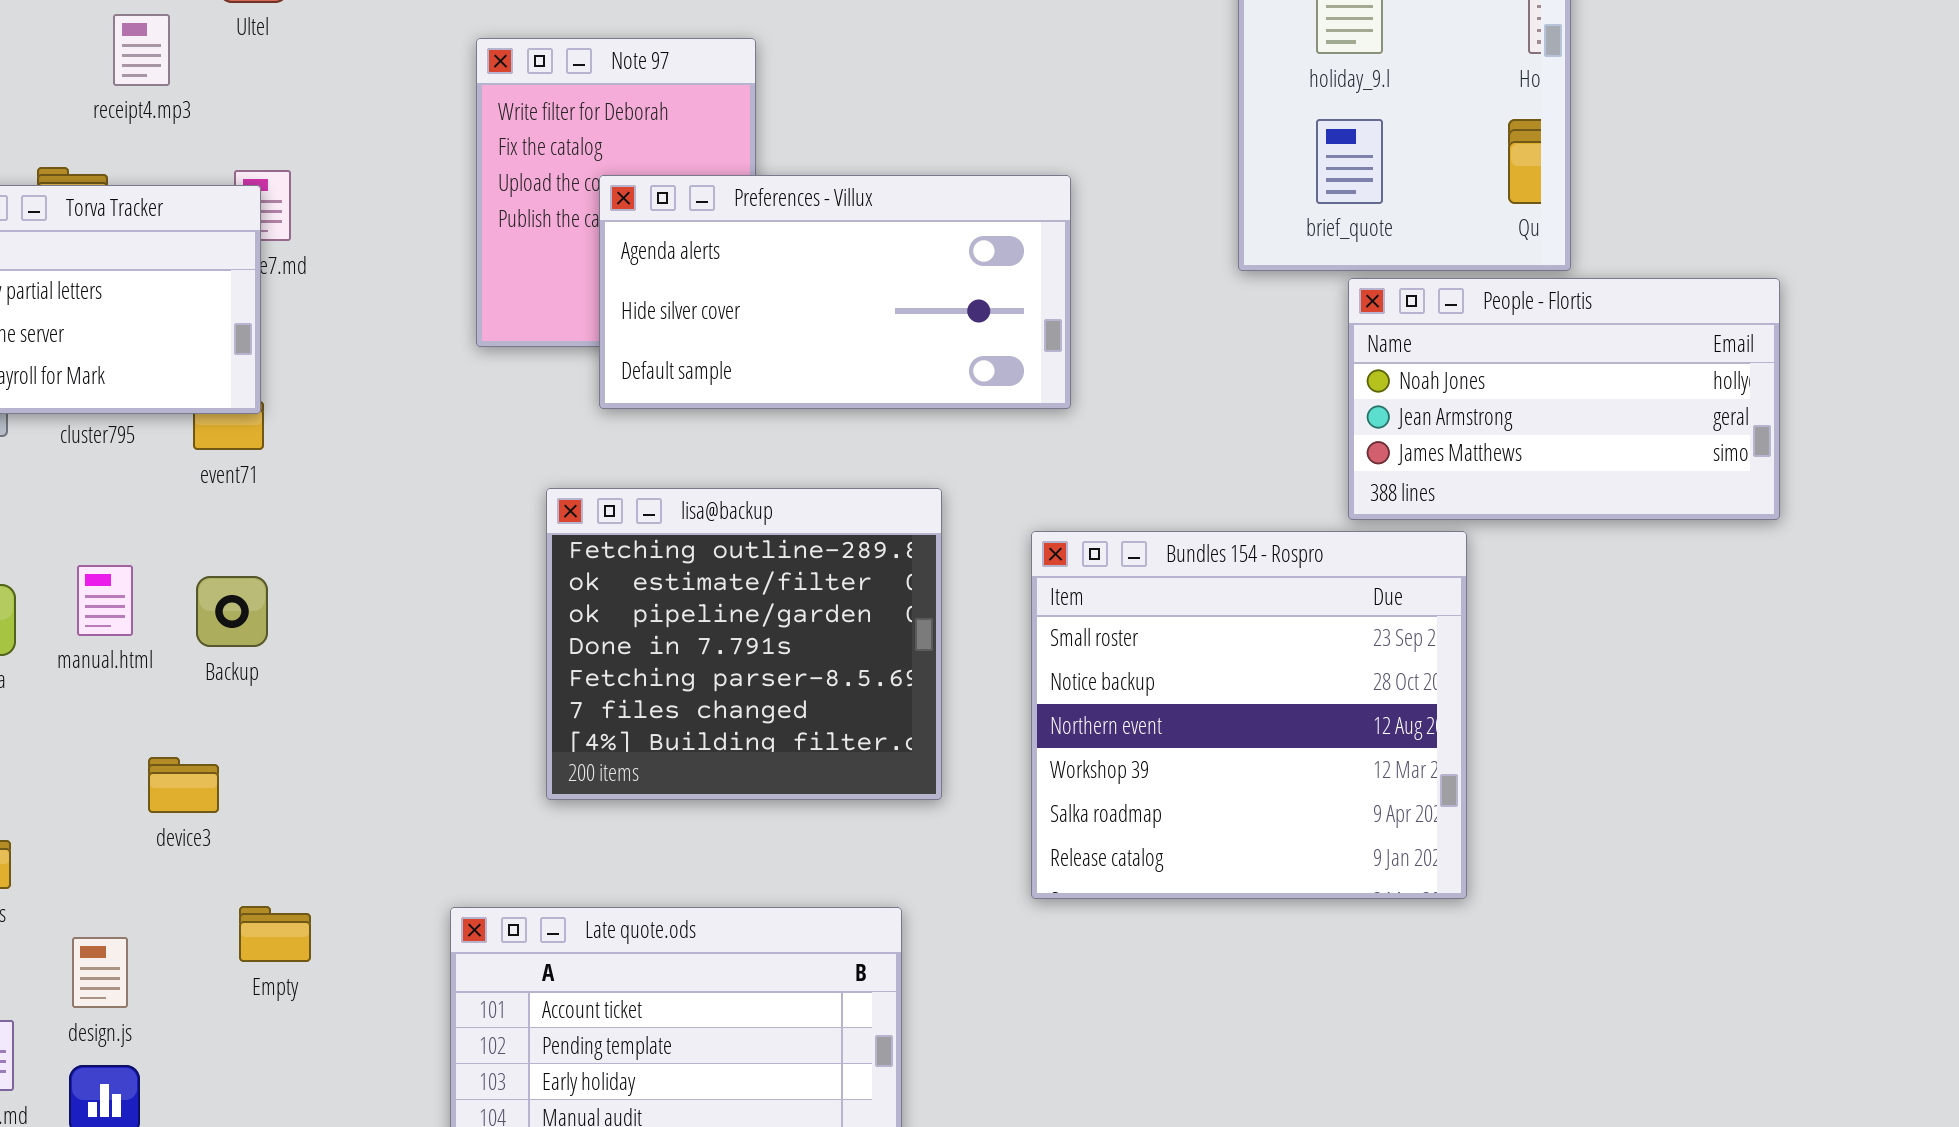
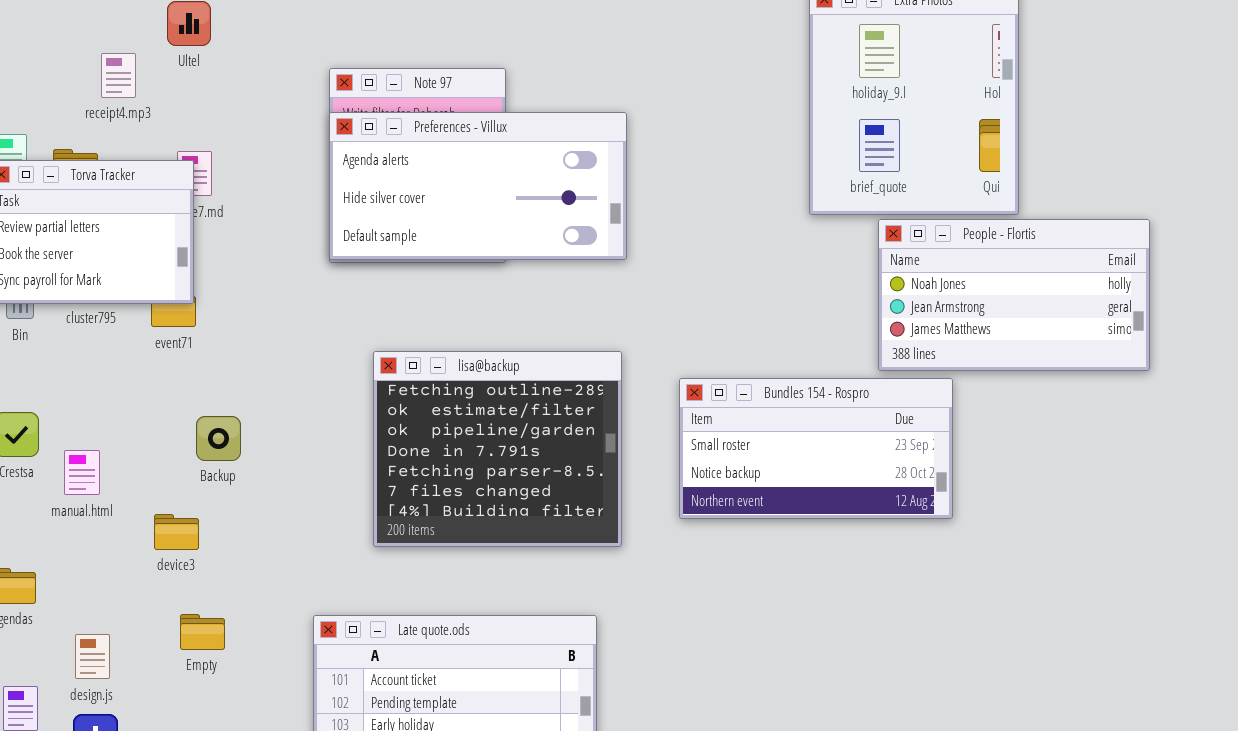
Preferences - Villux: [599,175,1071,409] -> [329,112,627,260], moved
Bundles 154 - Rospro: [1031,531,1467,899] -> [679,378,953,519], resized
manual.html: [77,565,133,636] -> [64,450,100,495], moved
Backup: [196,576,268,647] -> [196,416,241,461], moved
device3: [148,757,219,813] -> [154,514,199,550], moved

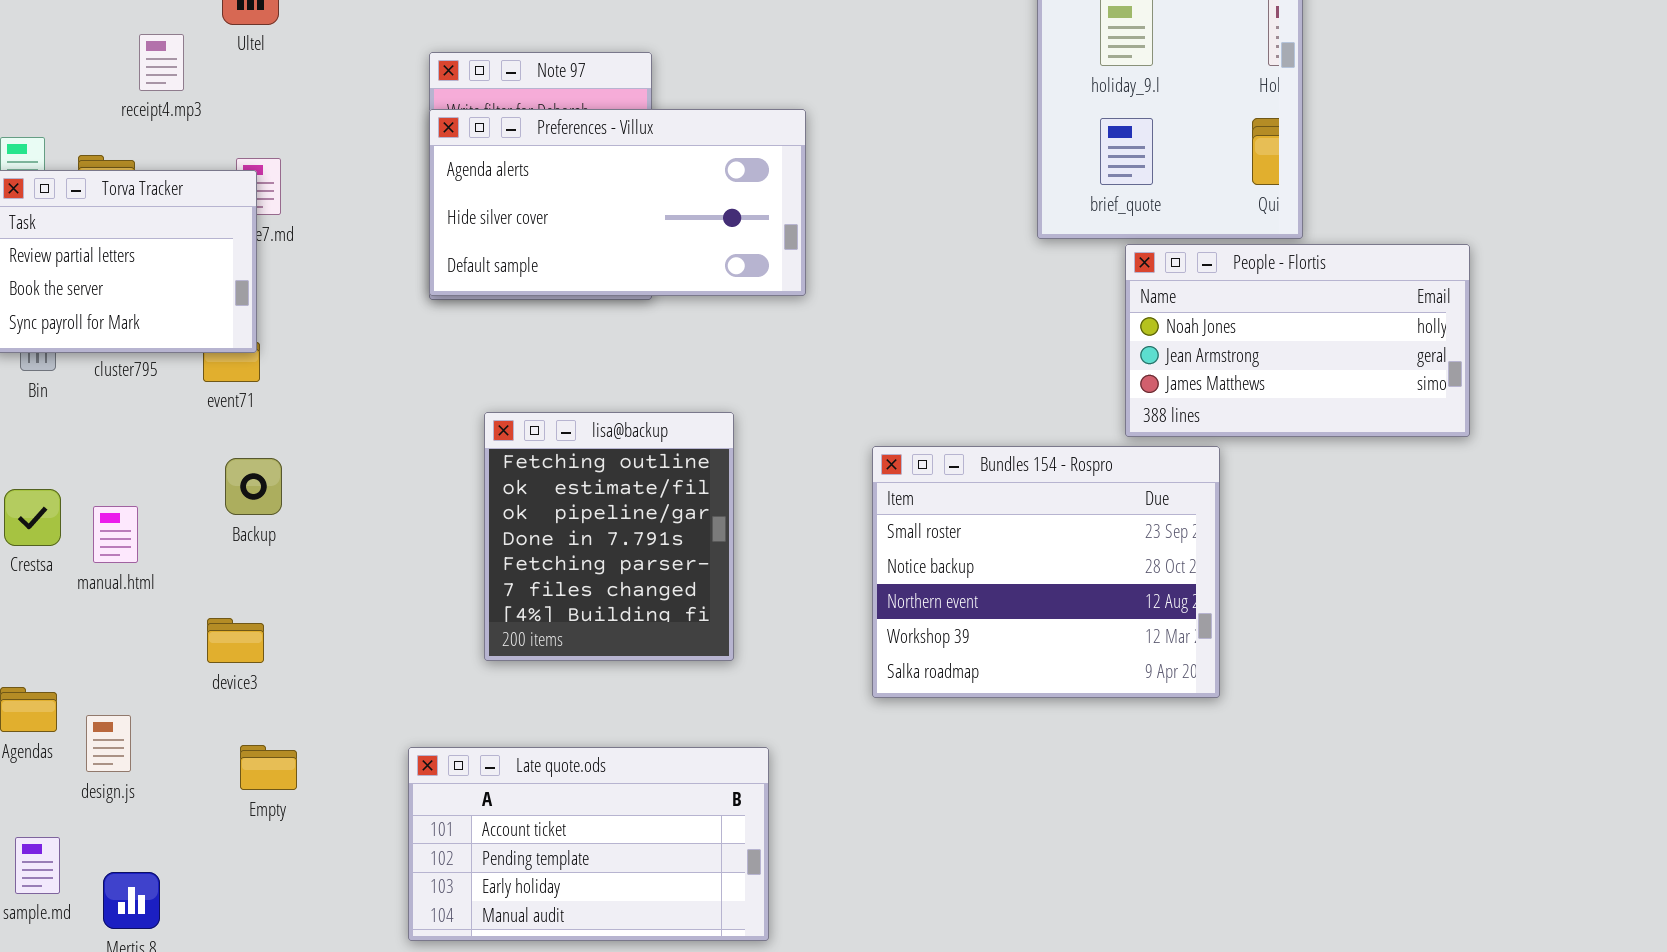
lisa@backup: [373,351,622,547] -> [484,412,734,661], resized
Bundles 154 - Rospro: [679,378,953,519] -> [872,446,1220,698], resized
Backup: [196,416,241,461] -> [225,458,282,515], moved
manual.html: [64,450,100,495] -> [93,506,138,563], moved
design.js: [75,634,110,679] -> [86,715,131,772], moved

